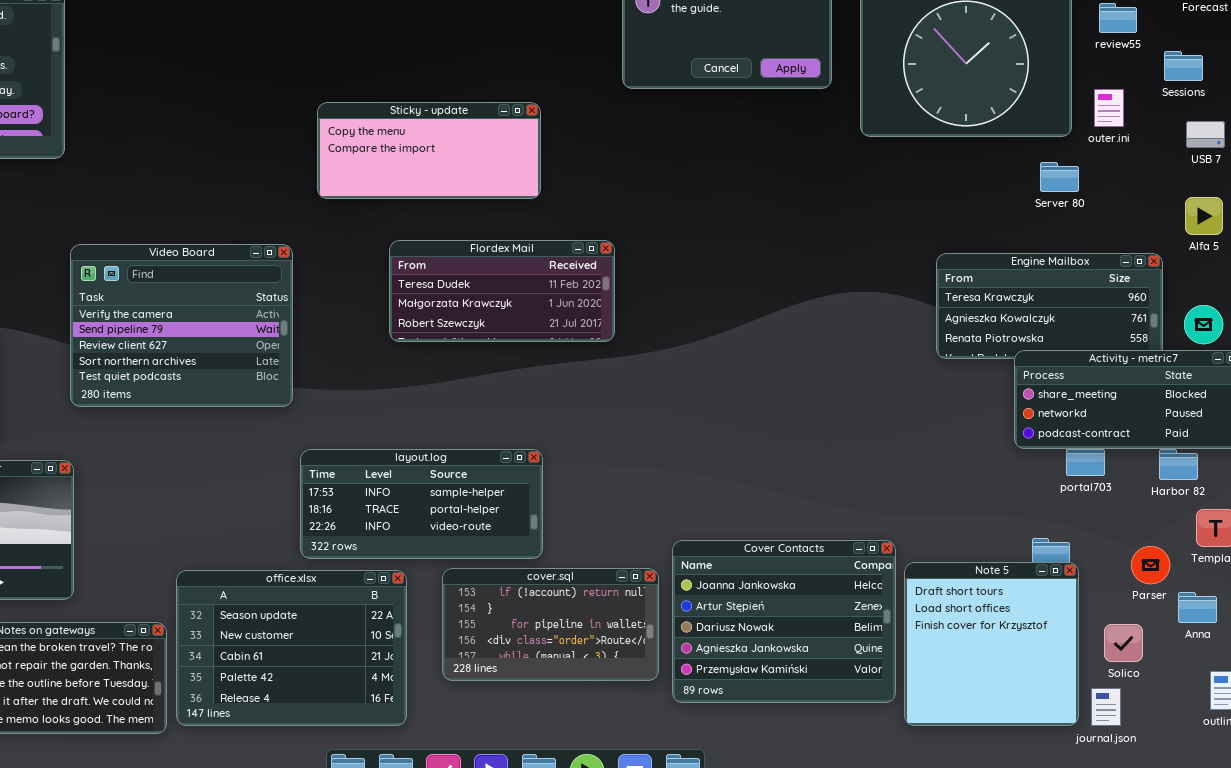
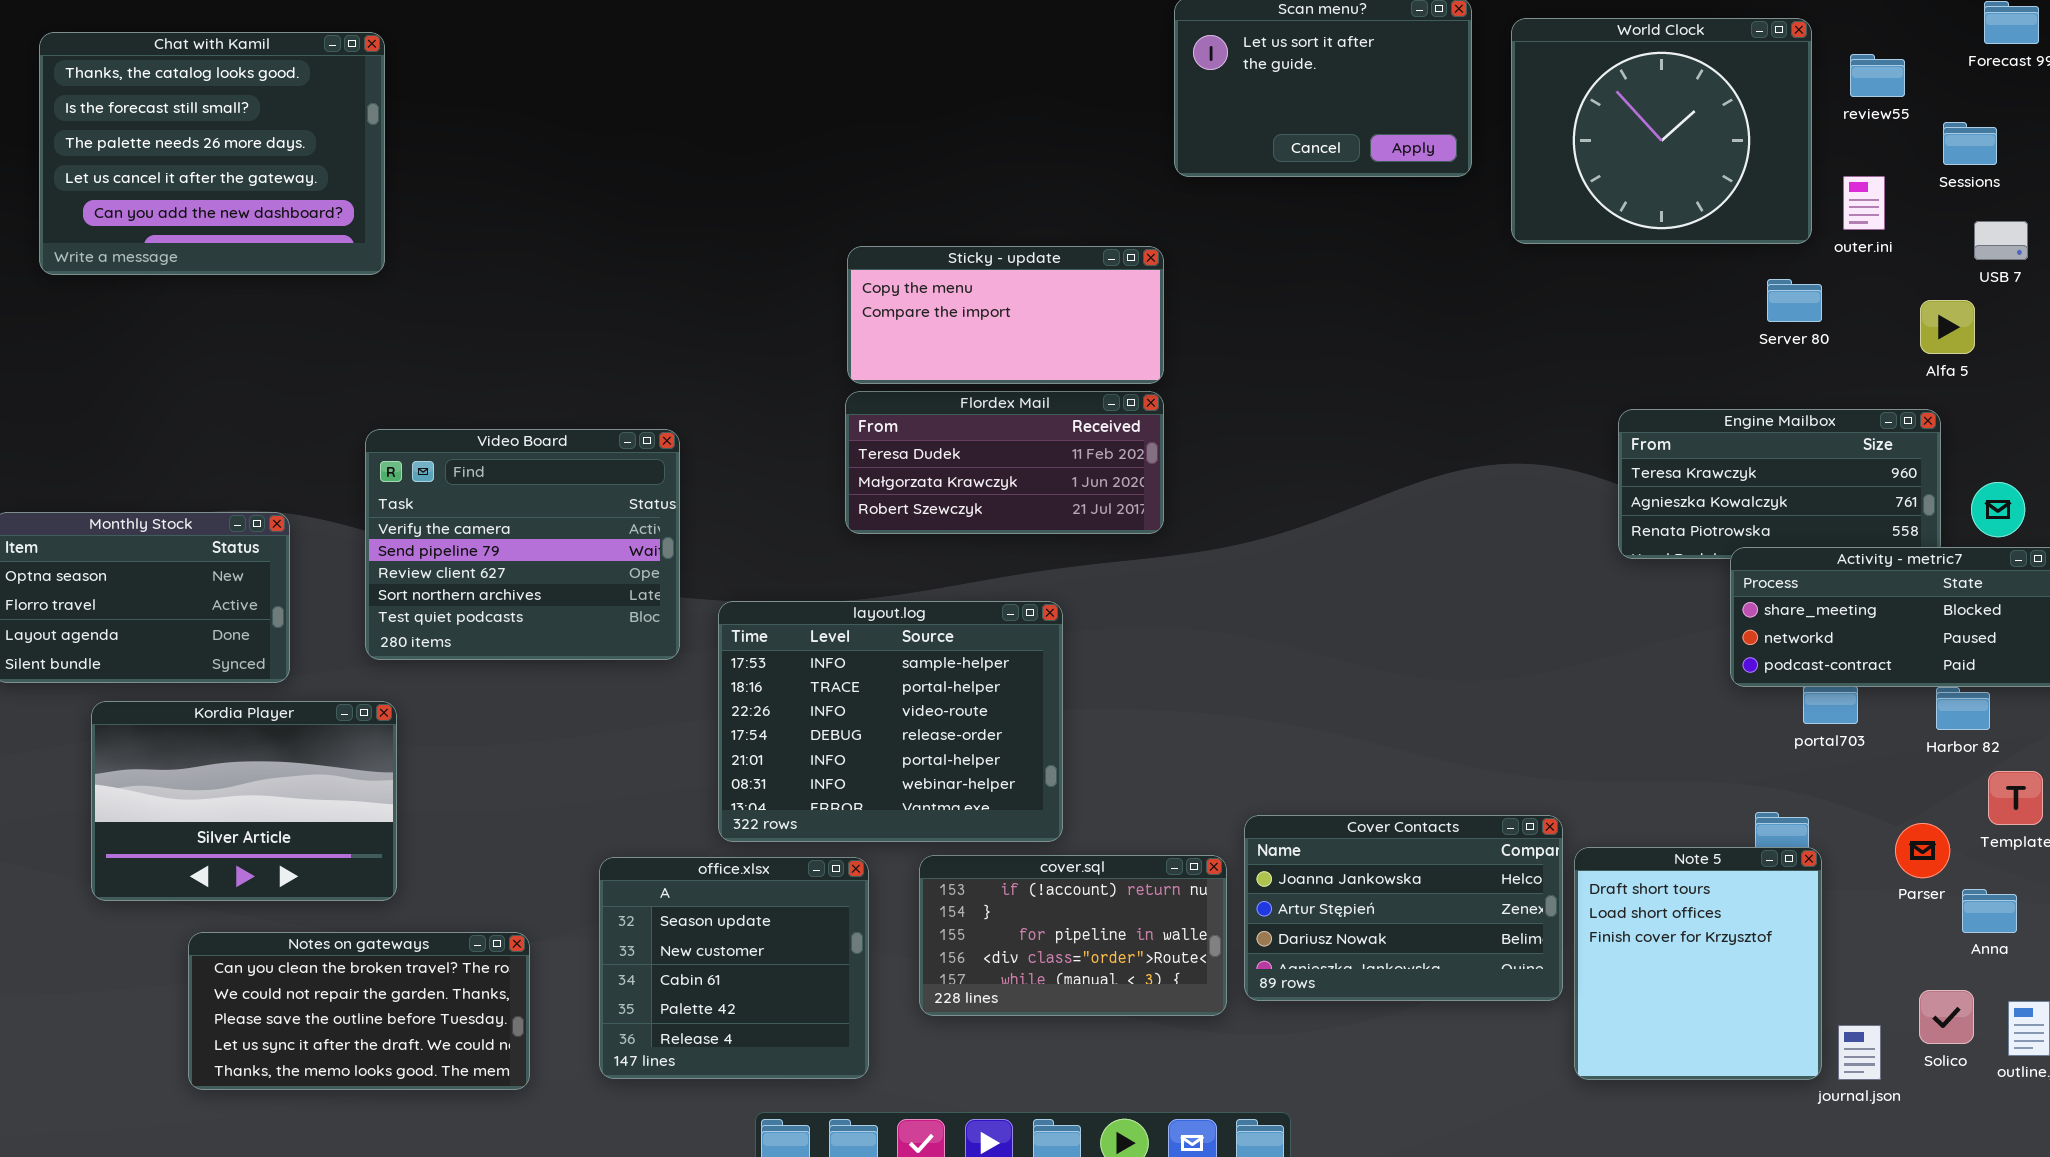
Sticky - update: [317,102,541,199] -> [847,246,1164,384], moved
Alfa 5: [1185,197,1223,235] -> [1920,300,1975,354], moved
Video Board: [70,244,293,407] -> [365,429,680,660], moved
layout.log: [300,449,543,559] -> [718,601,1063,842], resized
Cover Contacts: [672,540,896,703] -> [1244,815,1563,1001], resized
office.xlsx: [176,570,407,726] -> [599,857,869,1079], resized
Solico: [1104,624,1143,662] -> [1919,990,1974,1044], moved

